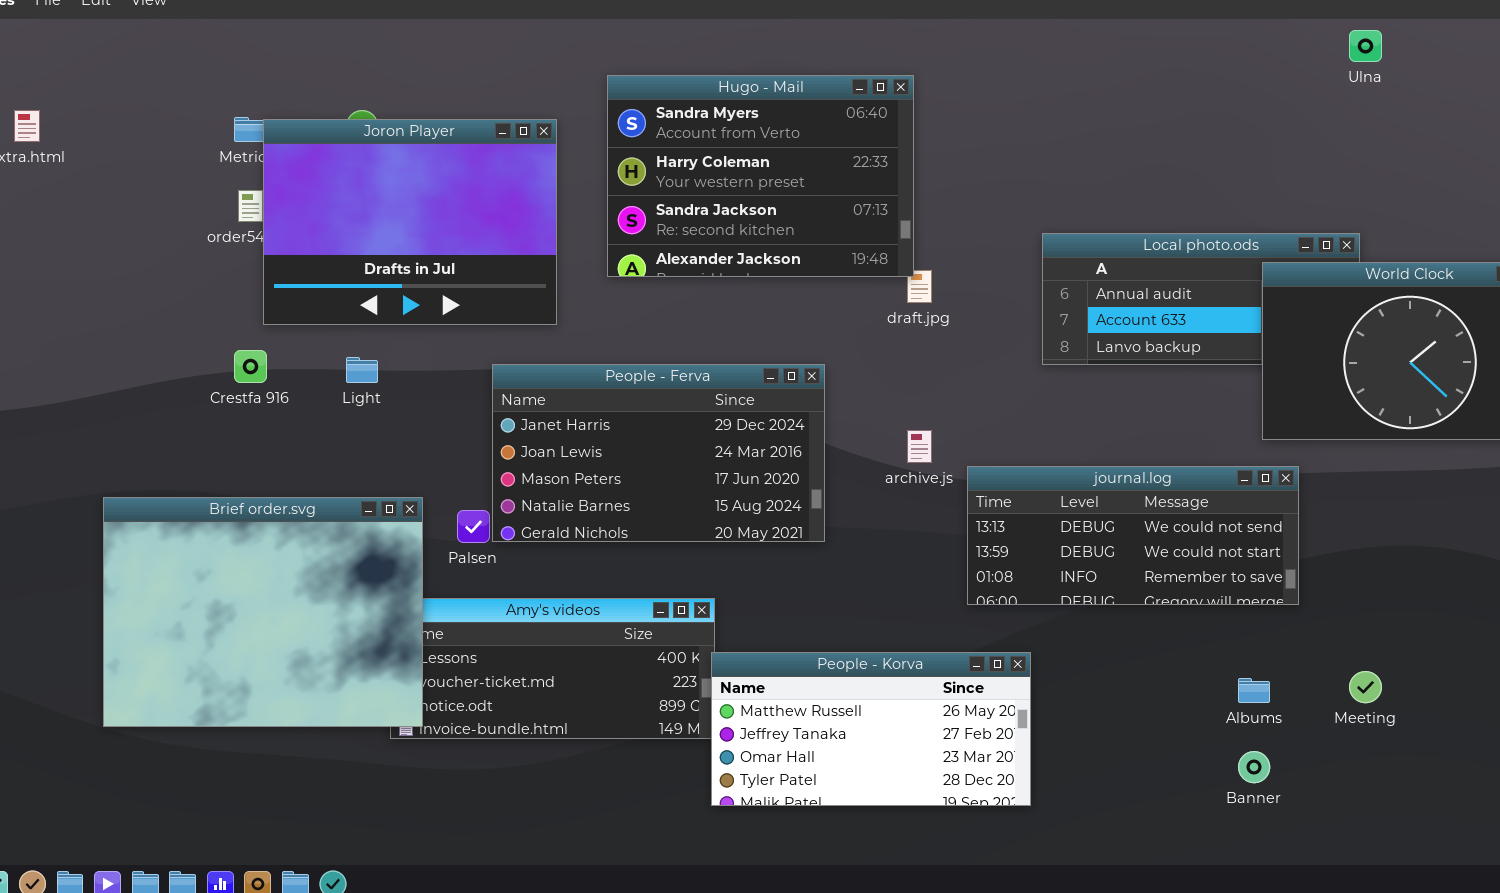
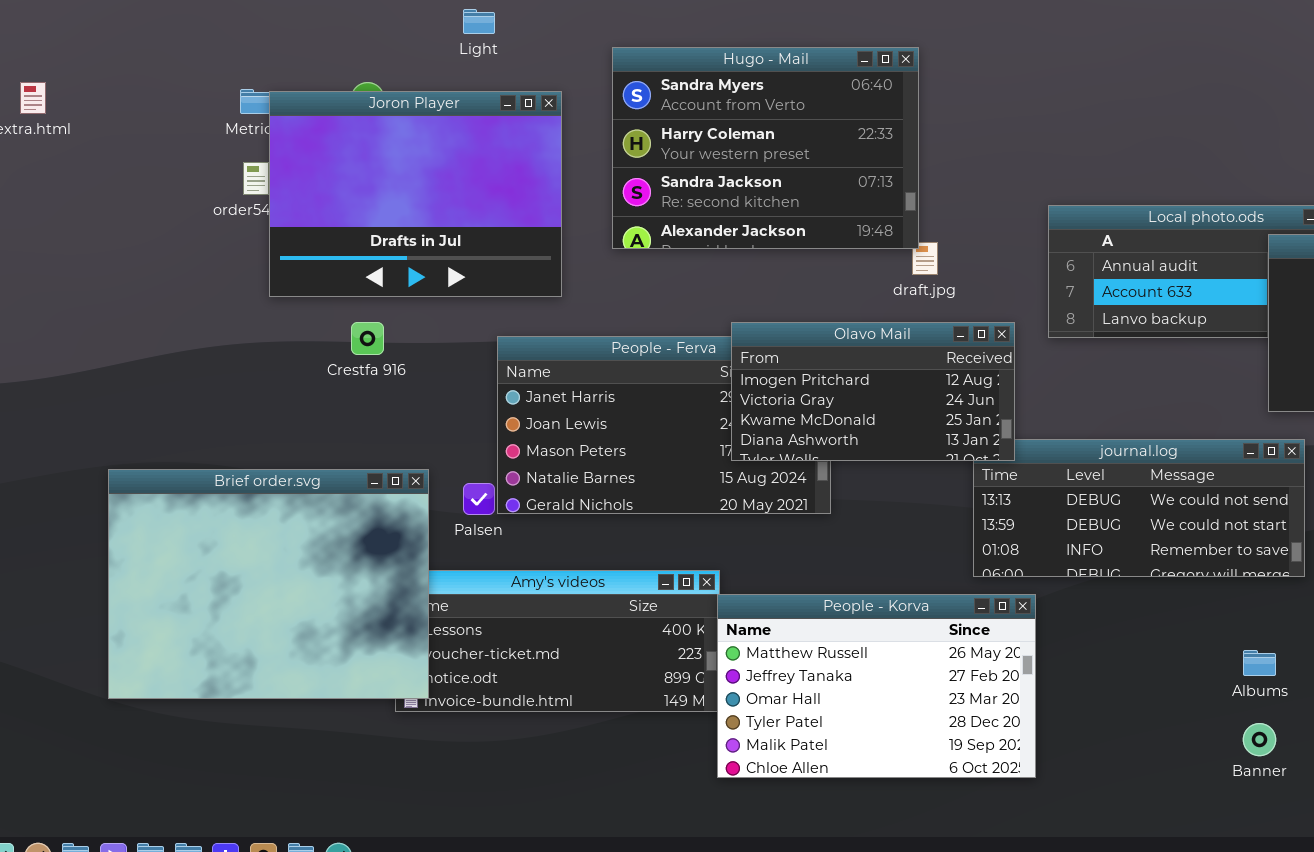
Crestfa 916: [234,350,267,383] -> [351,322,384,355], moved
Olavo Mail: none -> [731,322,1015,461], opened
Light: [346,357,378,383] -> [463,9,495,34], moved
People - Korva: [711,652,1031,806] -> [717,594,1036,778], resized

